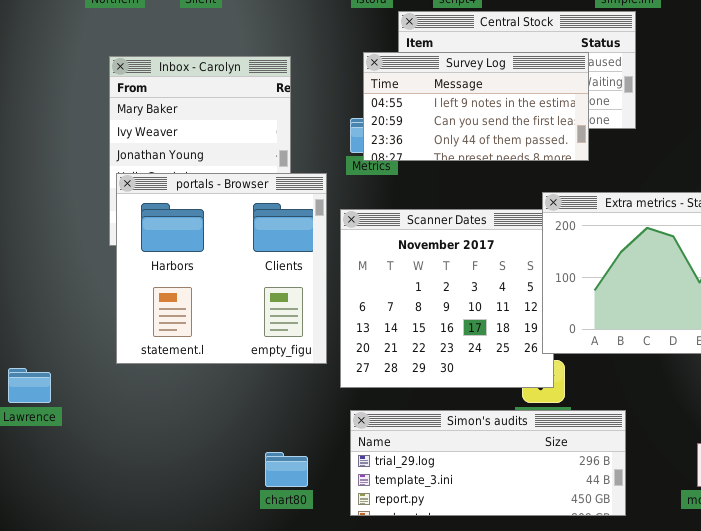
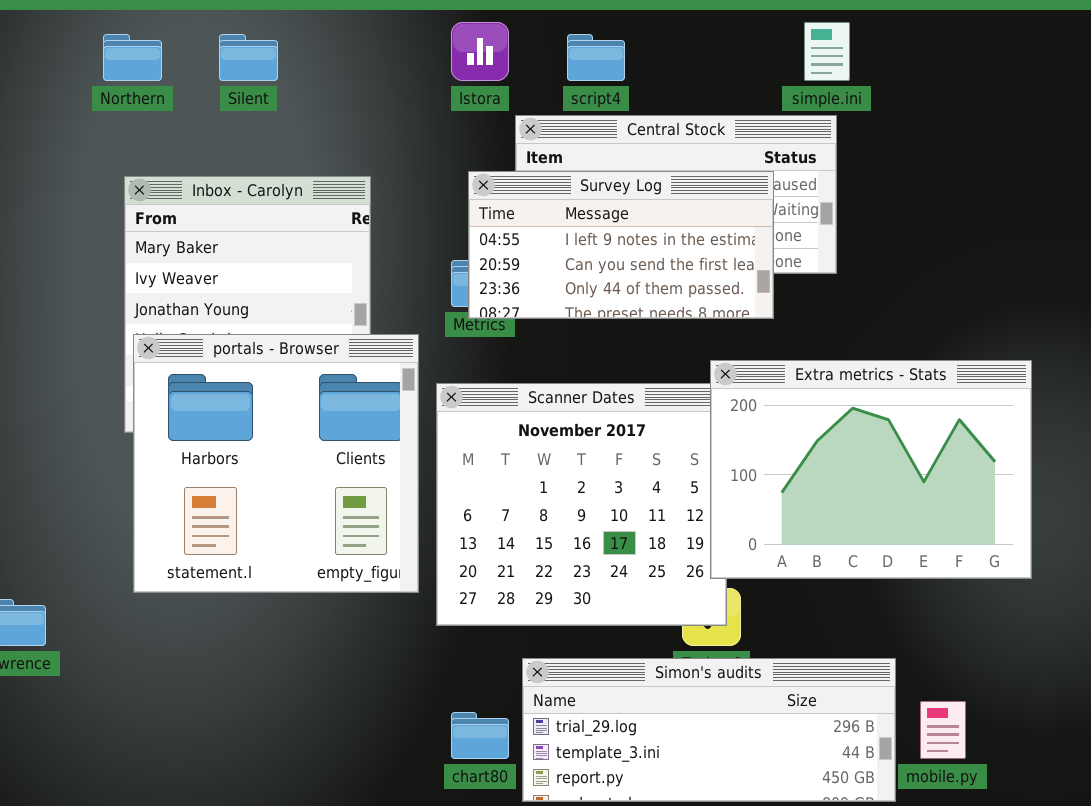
Simon's audits: [350,410,626,516] -> [522,658,896,802], moved
chart80: [265,452,308,487] -> [451,712,509,759], moved

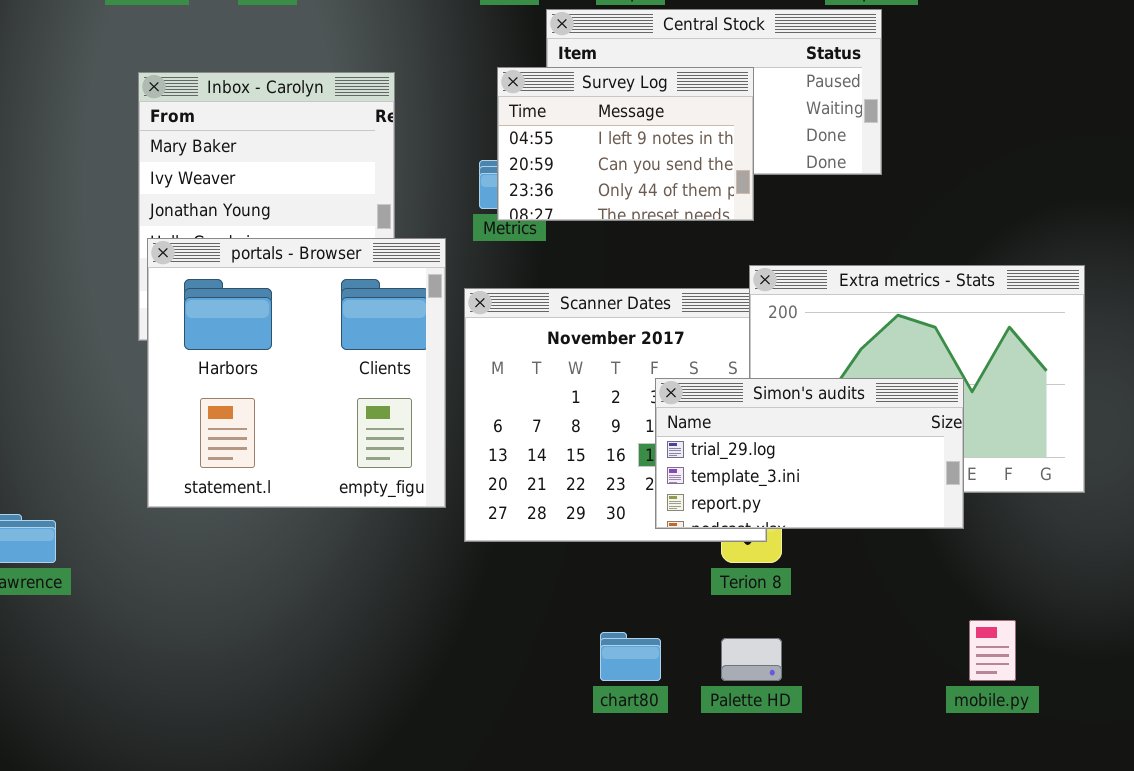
Survey Log: [468,171,774,319] -> [497,67,754,221], resized
Simon's audits: [522,658,896,802] -> [655,378,964,529], moved, resized
chart80: [451,712,509,759] -> [600,632,661,681], moved

